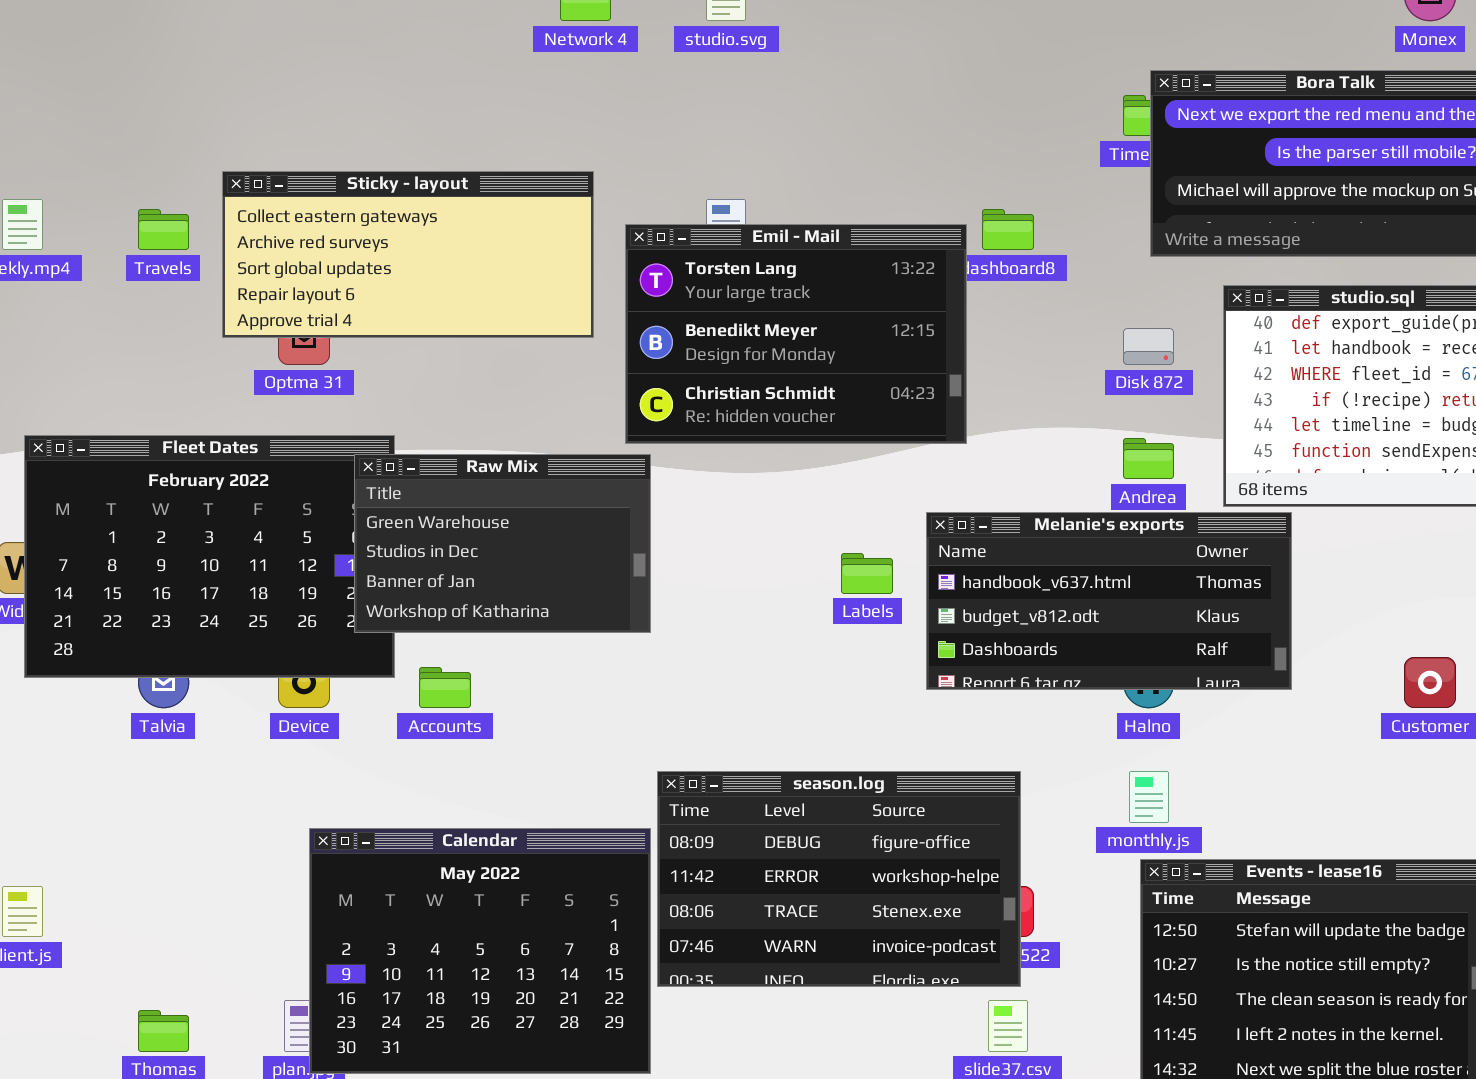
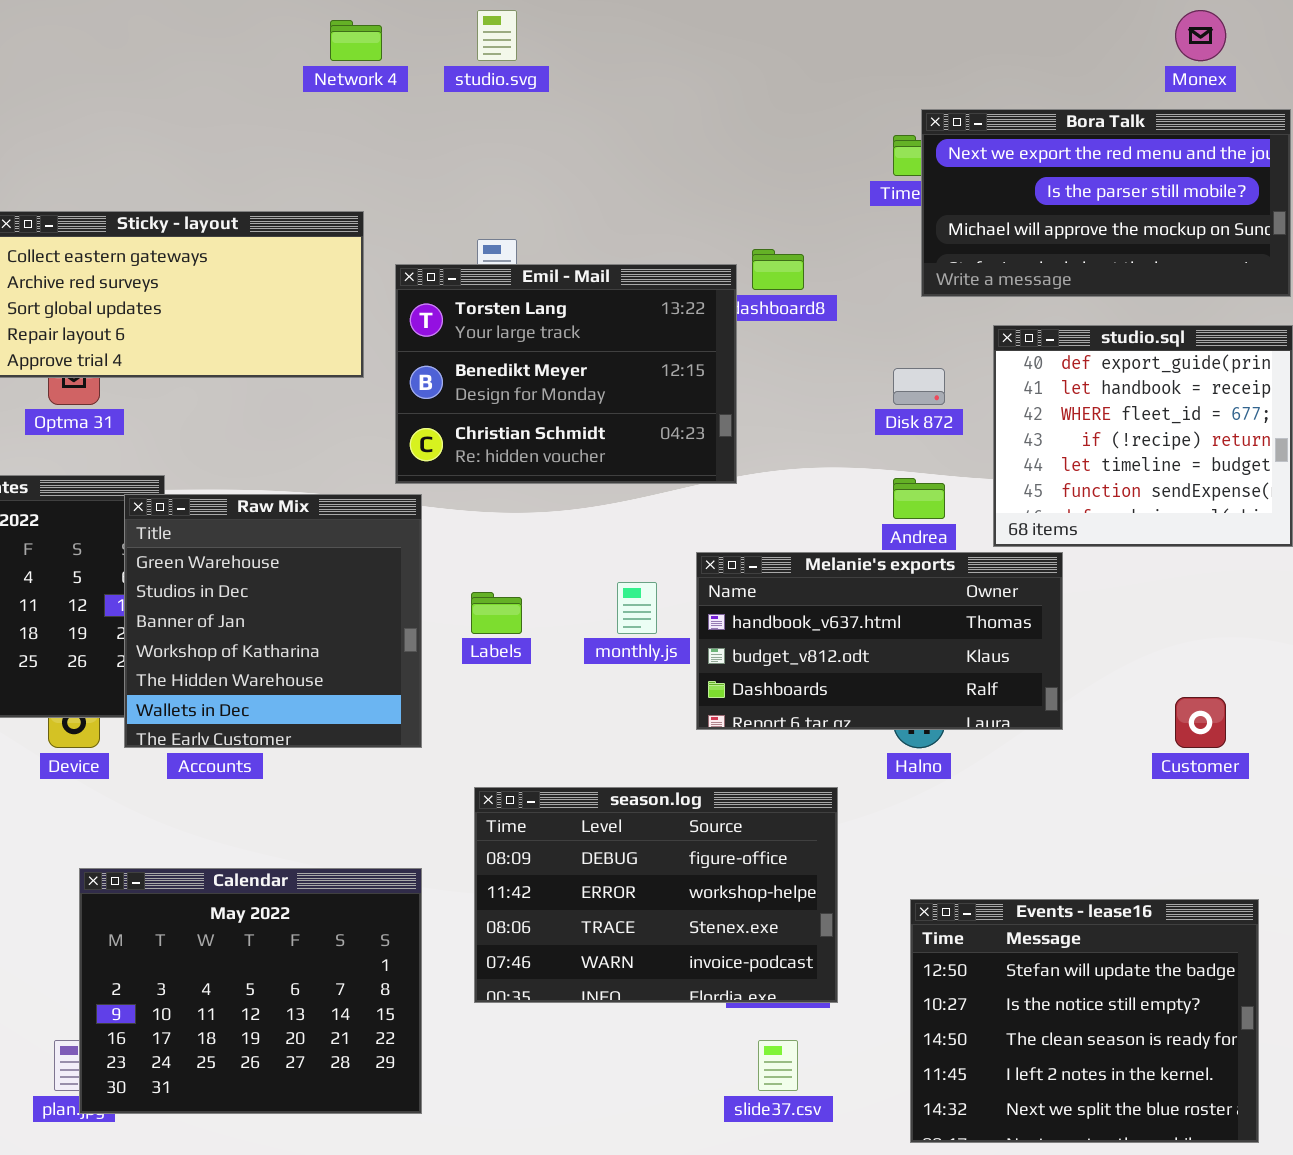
Raw Mix: [354,454,651,633] -> [124,494,422,748], resized
Labels: [841,553,893,594] -> [471,592,522,634], moved
season.log: [657,771,1021,987] -> [474,787,838,1003], moved
monthly.js: [1129,771,1169,823] -> [617,582,657,634], moved

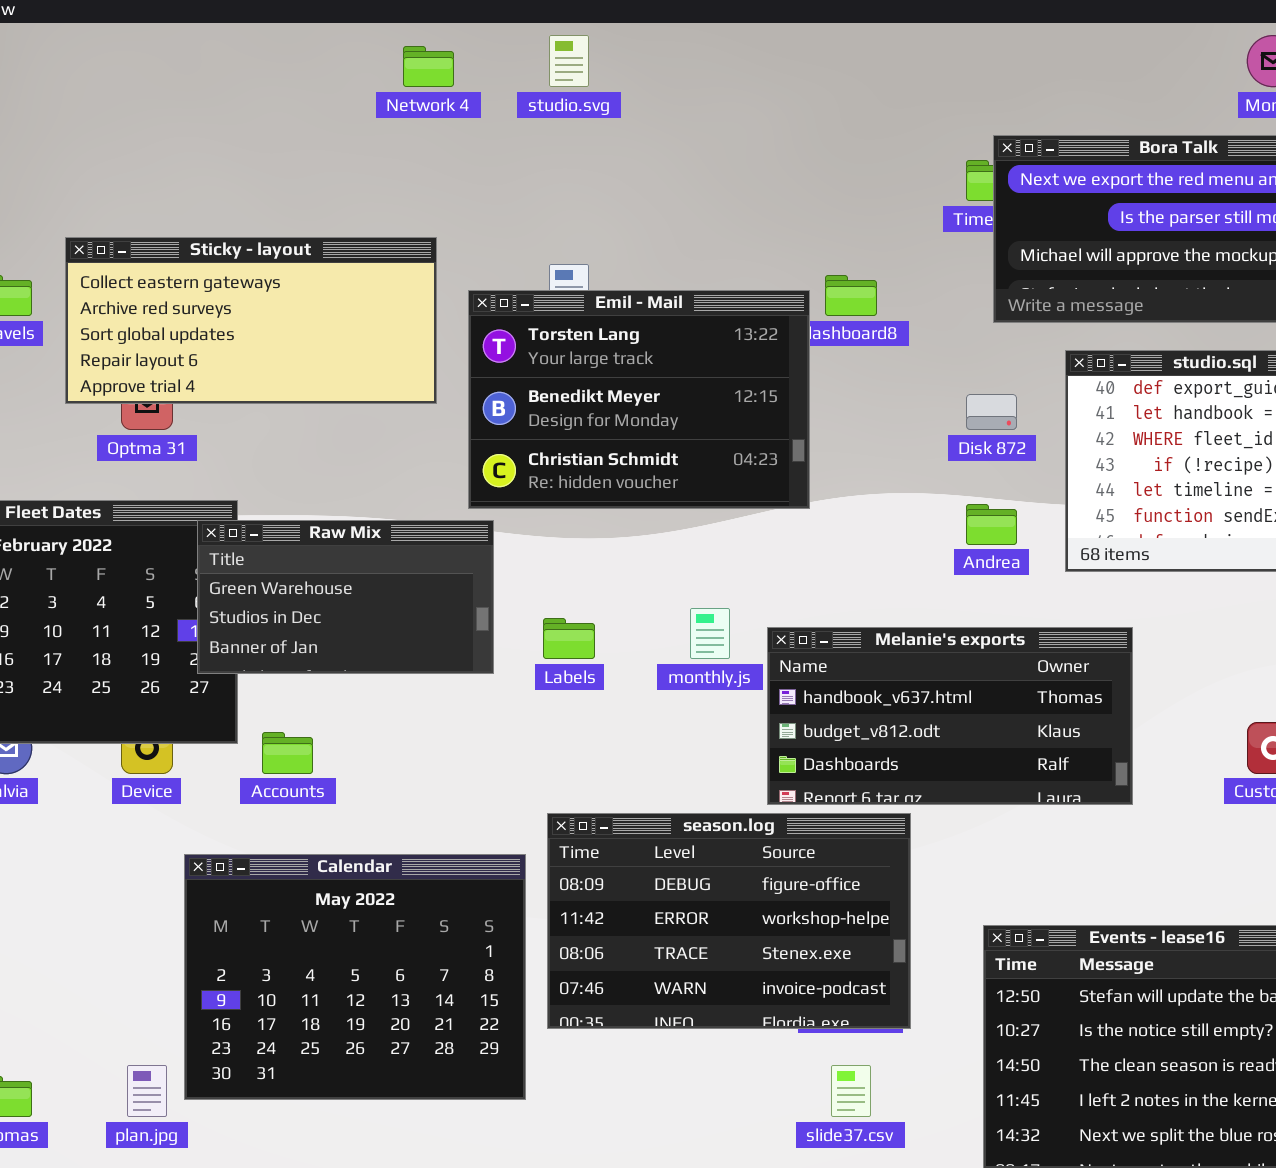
Raw Mix: [124,494,422,748] -> [197,520,494,674], resized
Melanie's exports: [696,552,1063,730] -> [767,627,1133,805], moved
Calendar: [79,868,422,1114] -> [184,854,526,1100], moved

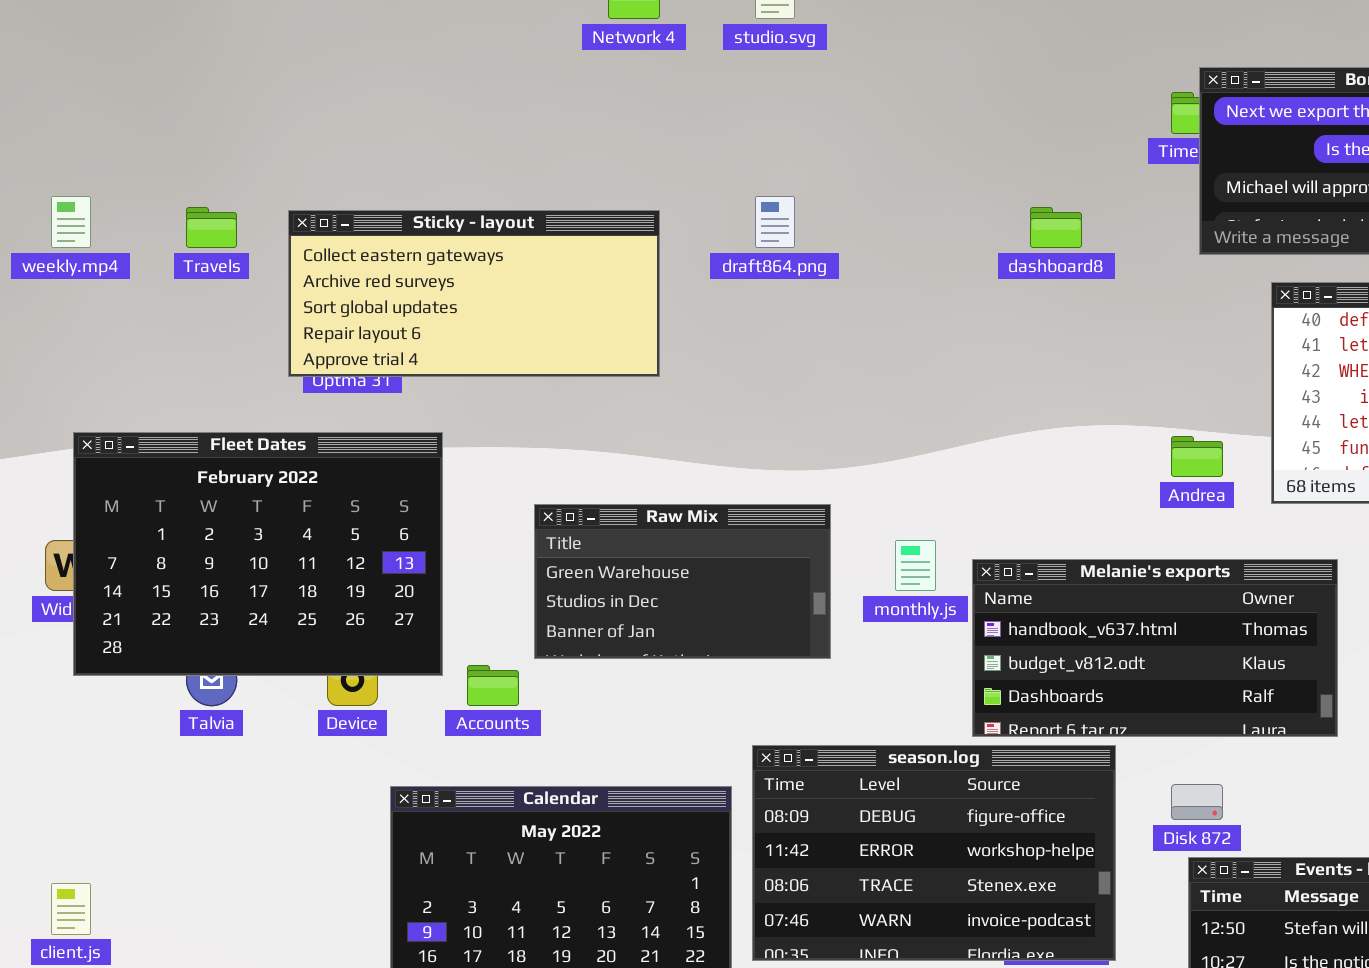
Sticky - layout: [65,237,437,404] -> [288,210,660,377], moved
Emil - Mail: [468,290,810,509] -> none, closed
Disk 872: [966,394,1017,430] -> [1171,784,1223,820], moved
Raw Mix: [197,520,494,674] -> [534,504,831,659], moved

